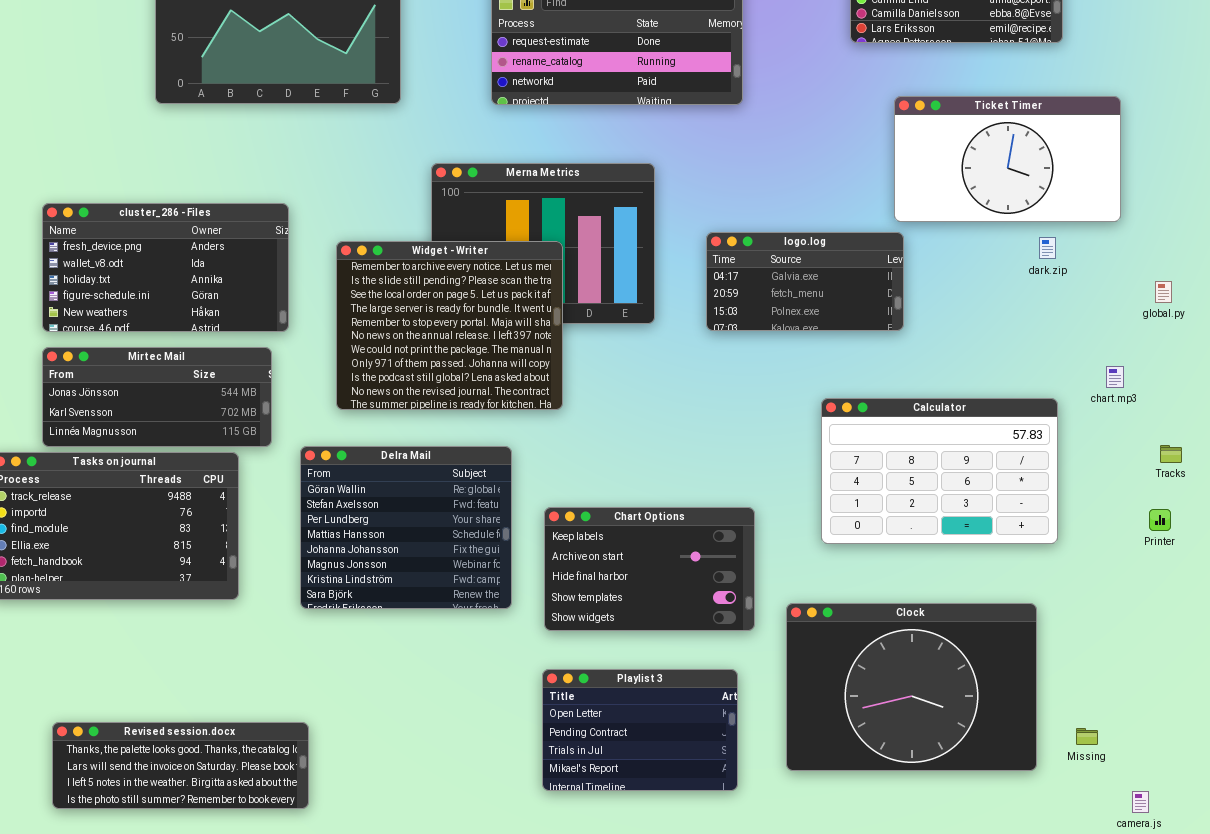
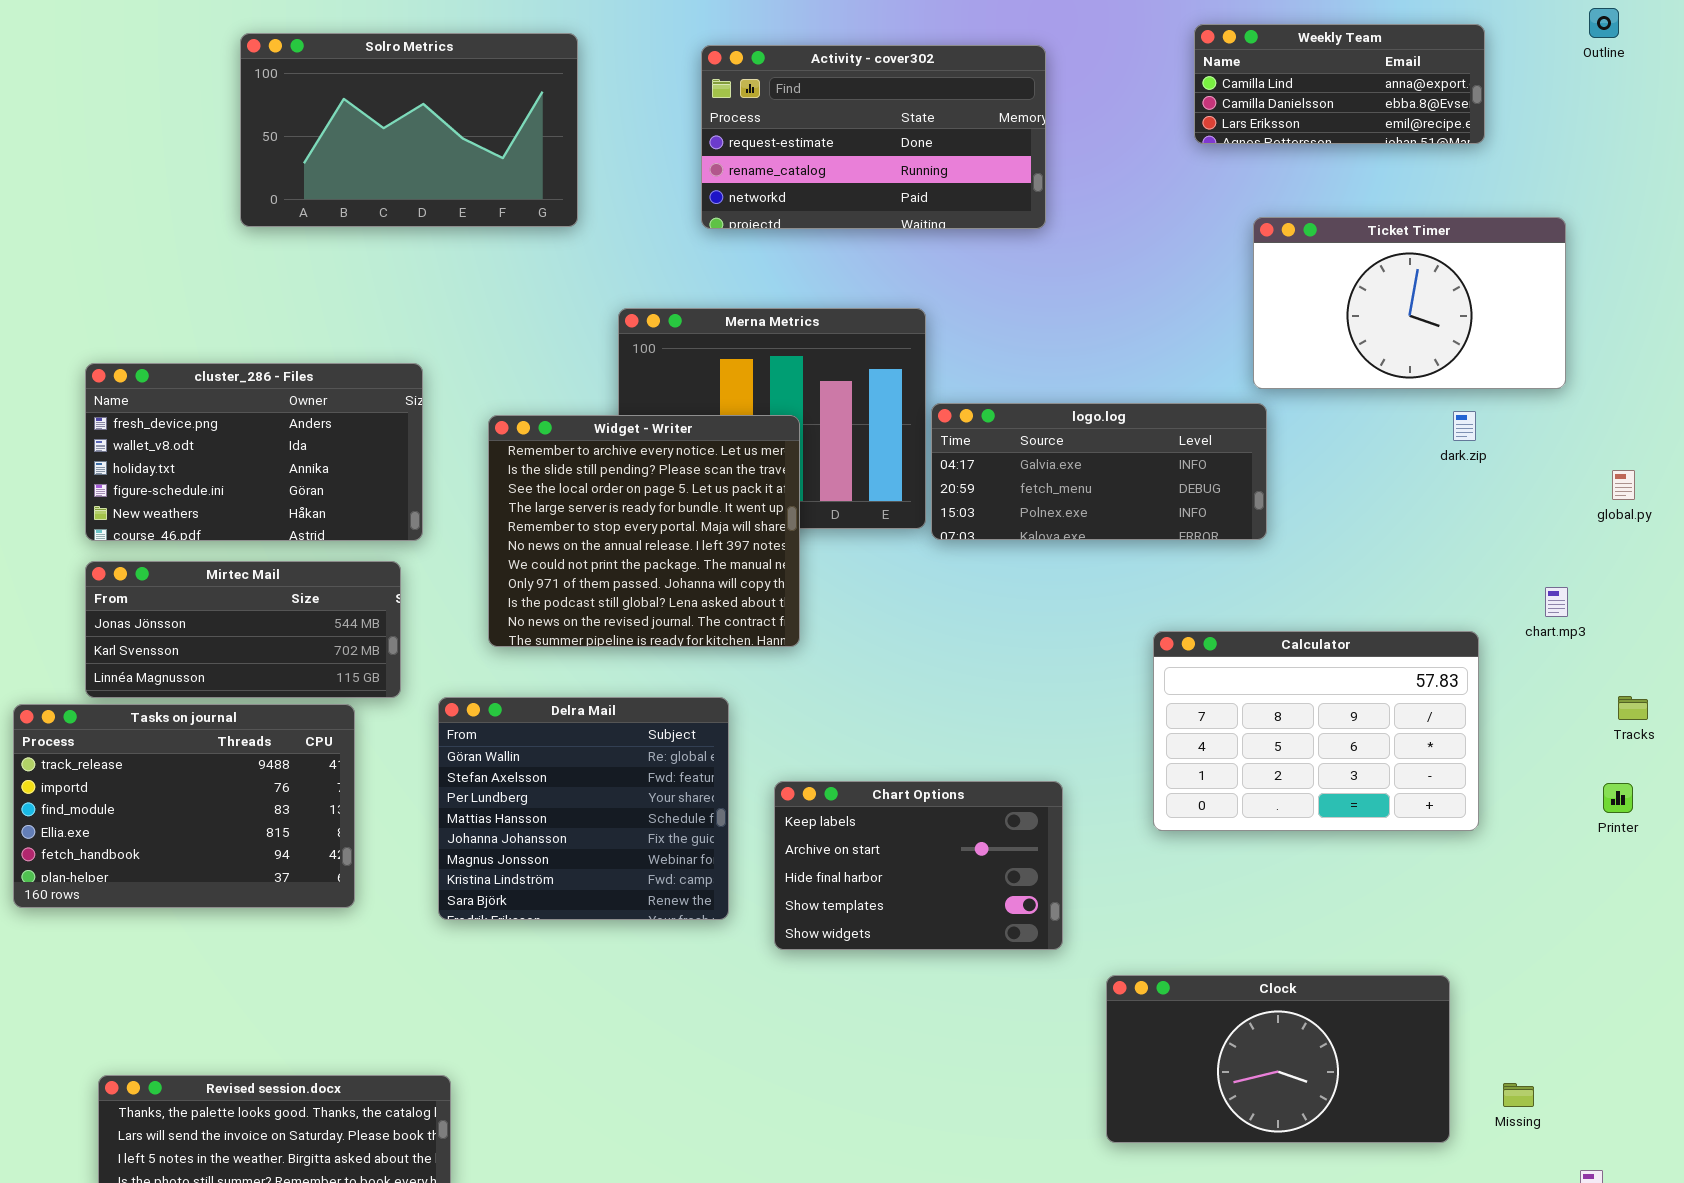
logo.log: [706,232,904,331] -> [931,403,1267,540], resized
Clock: [786,603,1037,771] -> [1106,975,1450,1143], resized
Playlist 3: [542,669,738,791] -> none, closed

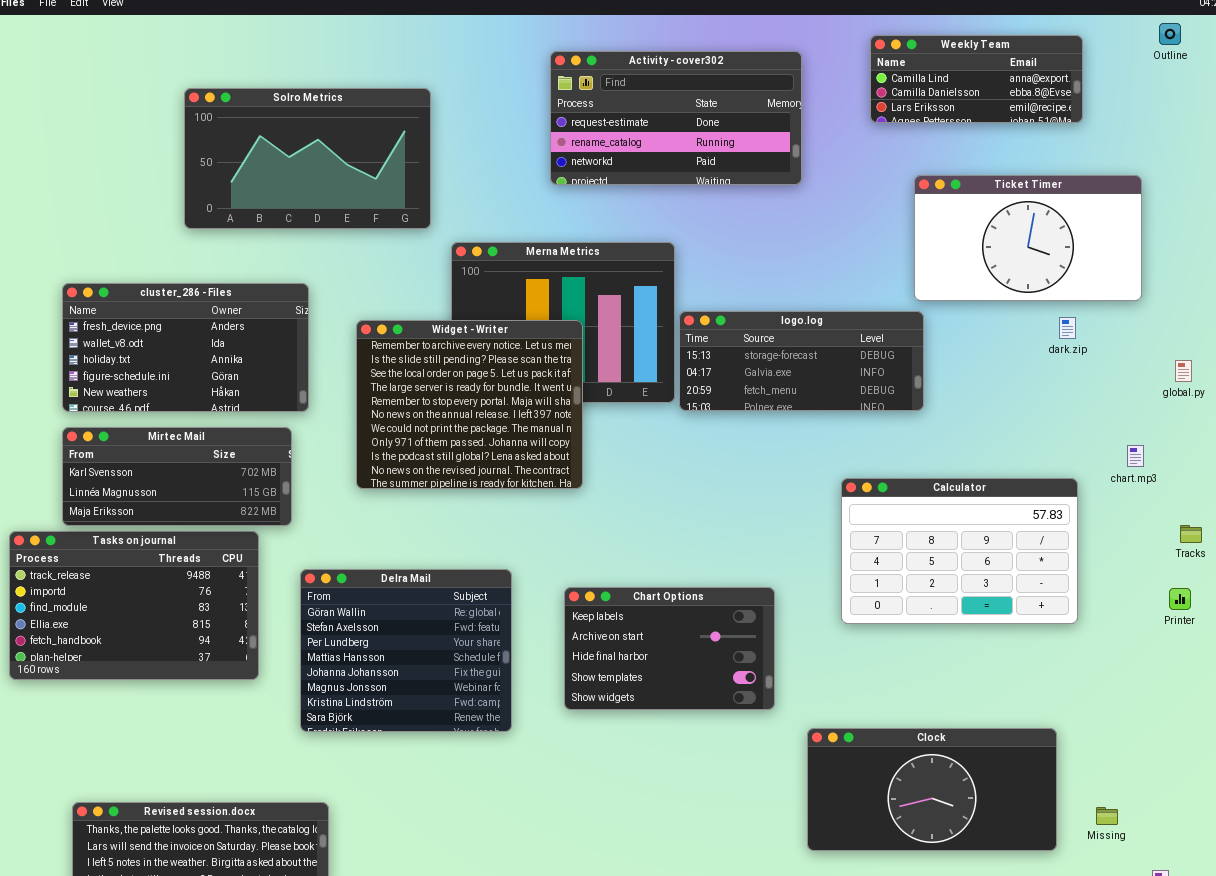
Solro Metrics: [240,33,578,227] -> [184,88,431,229], moved
Activity - cover302: [701,45,1046,229] -> [550,51,802,185], moved
logo.log: [931,403,1267,540] -> [679,311,924,411], scrolled up 1 row
Mirtec Mail: [85,561,401,698] -> [62,427,292,526], scrolled down 1 row
Delra Mail: [438,697,729,920] -> [300,569,512,732], moved

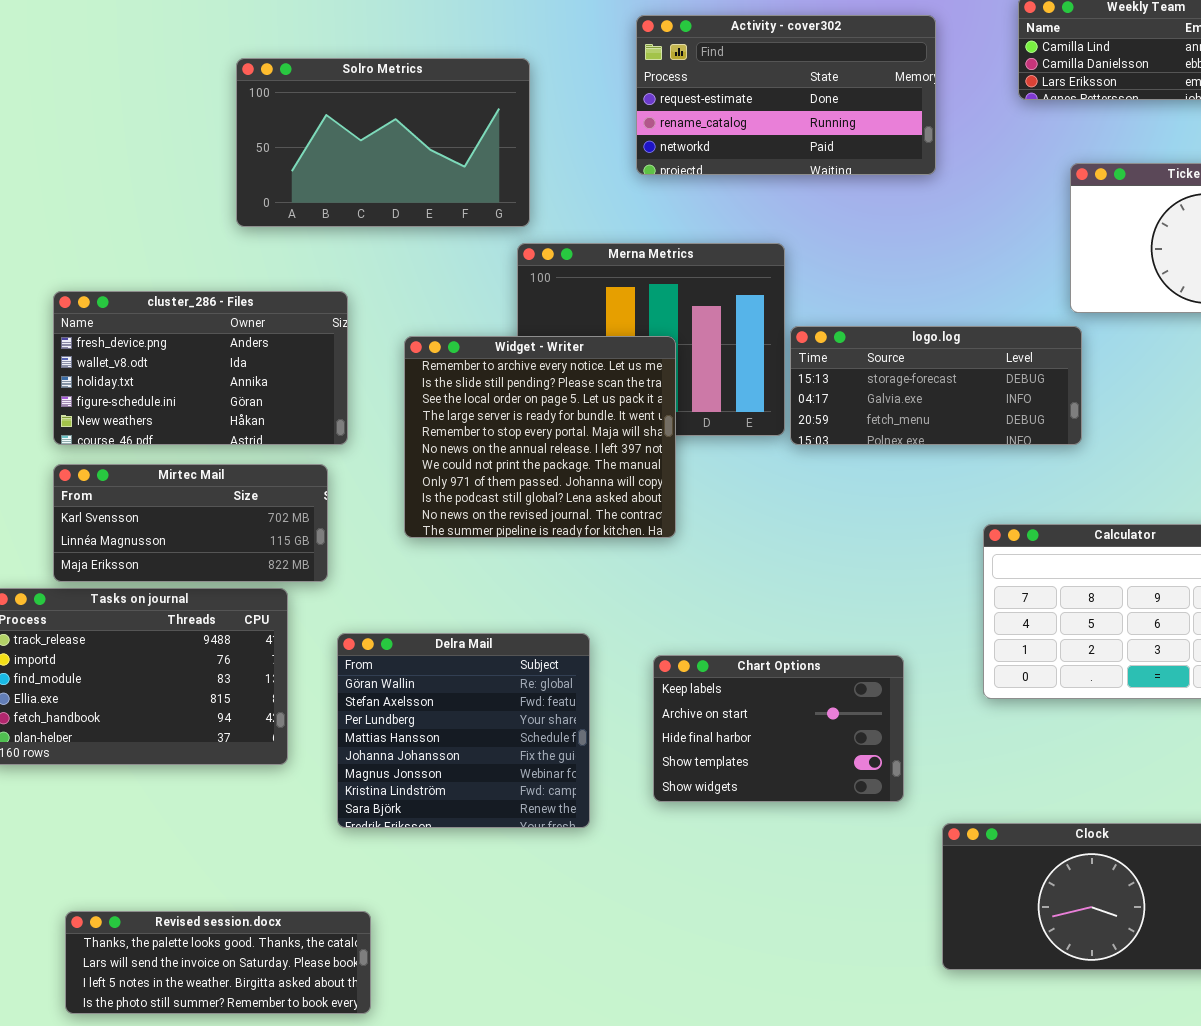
Solro Metrics: [184,88,431,229] -> [236,58,530,227], moved

